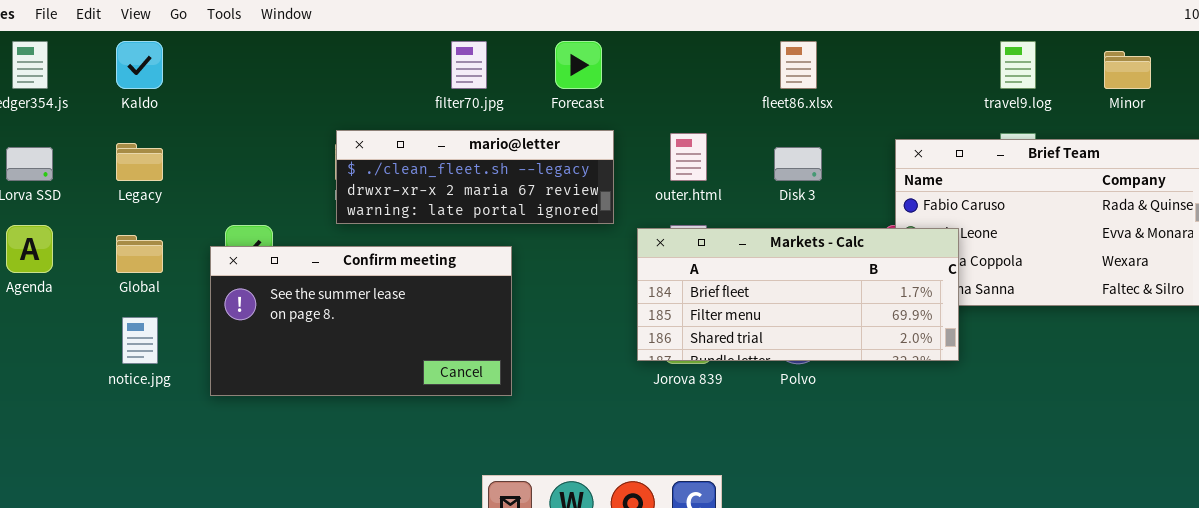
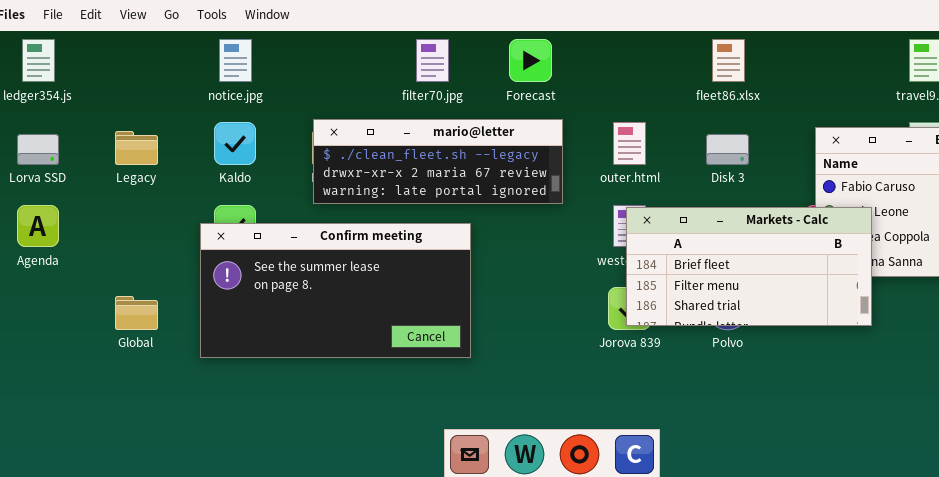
Kaldo: [116,41,163,89] -> [214,122,256,165], moved
Markets - Calc: [637,228,959,361] -> [626,207,872,326], resized
Global: [116,235,163,273] -> [115,296,158,330], moved
notice.jpg: [122,317,158,364] -> [219,39,252,82], moved

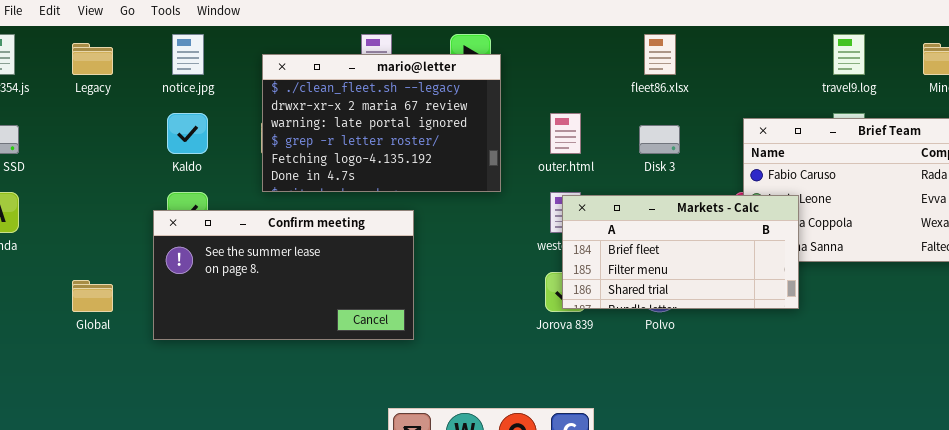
mario@letter: [313,119,563,204] -> [262,54,501,192], resized
Legacy: [115,131,158,165] -> [72,43,113,75], moved

